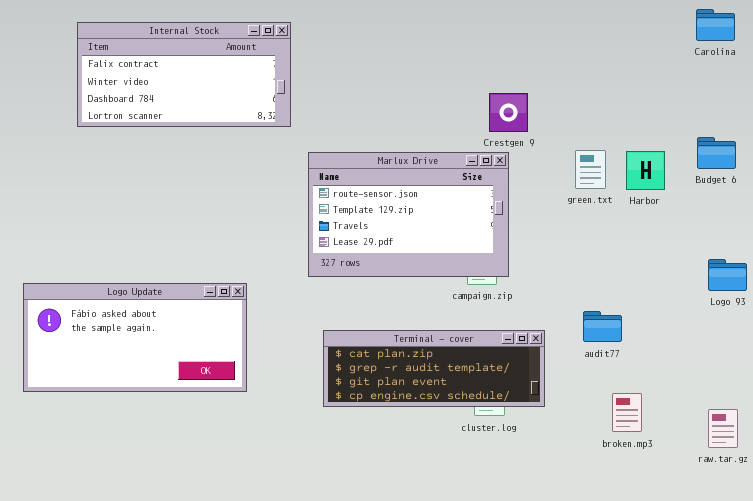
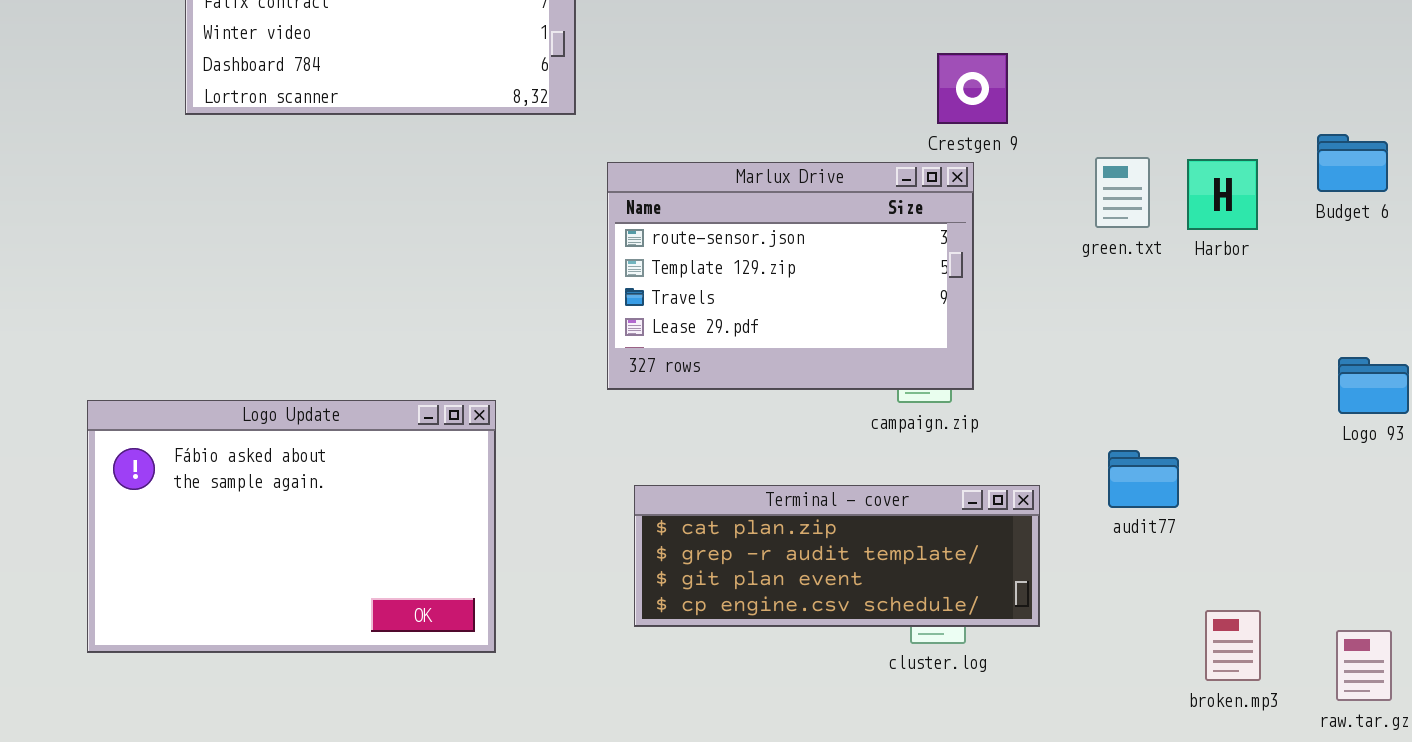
Logo Update: [23,283,247,392] -> [87,400,496,653], resized
broken.mp3: [612,393,642,432] -> [1205,610,1261,681], moved

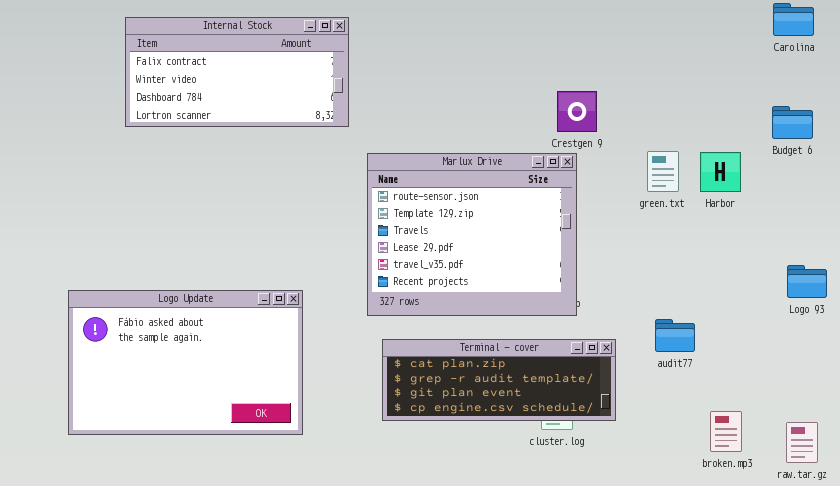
Budget 6: [1317,134,1388,192] -> [772,106,813,139], moved
Marlux Drive: [607,162,974,390] -> [367,153,577,316], resized

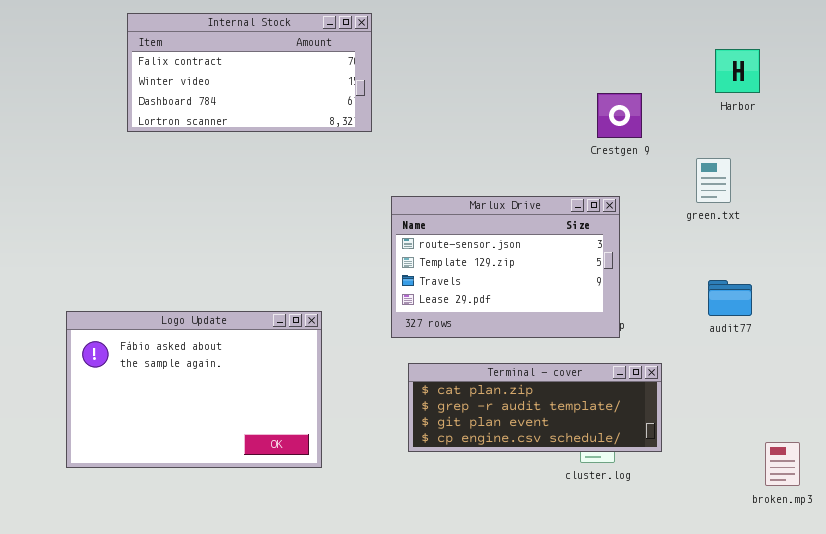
Harbor: [700,152,741,192] -> [715,49,760,93], moved
Marlux Drive: [367,153,577,316] -> [391,196,620,338], resized
audit77: [655,319,695,352] -> [708,280,752,316], moved

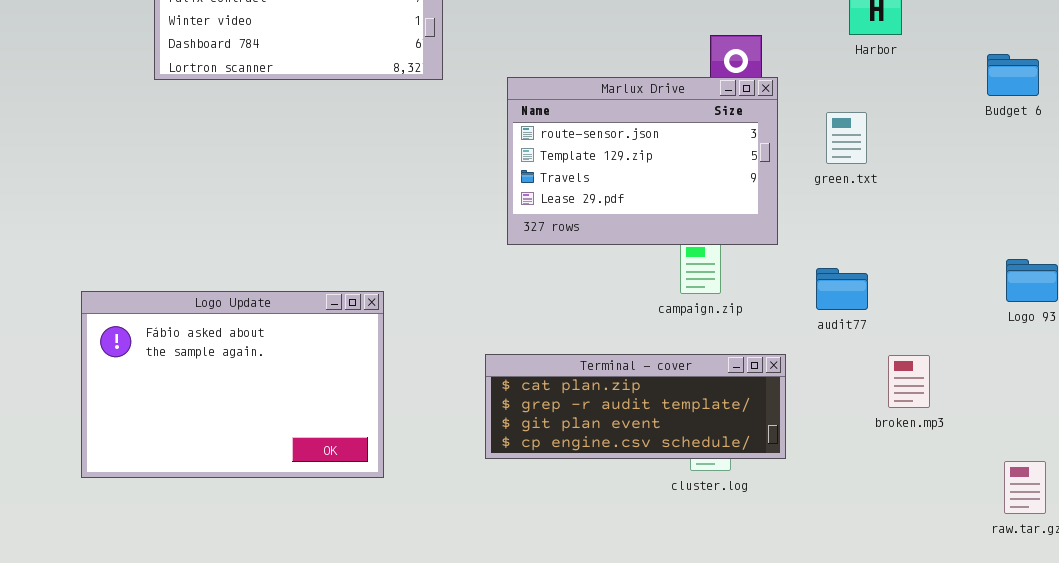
Marlux Drive: [391,196,620,338] -> [507,77,778,245], moved
audit77: [708,280,752,316] -> [816,268,868,310], moved
broken.mp3: [765,442,800,486] -> [888,355,930,408], moved

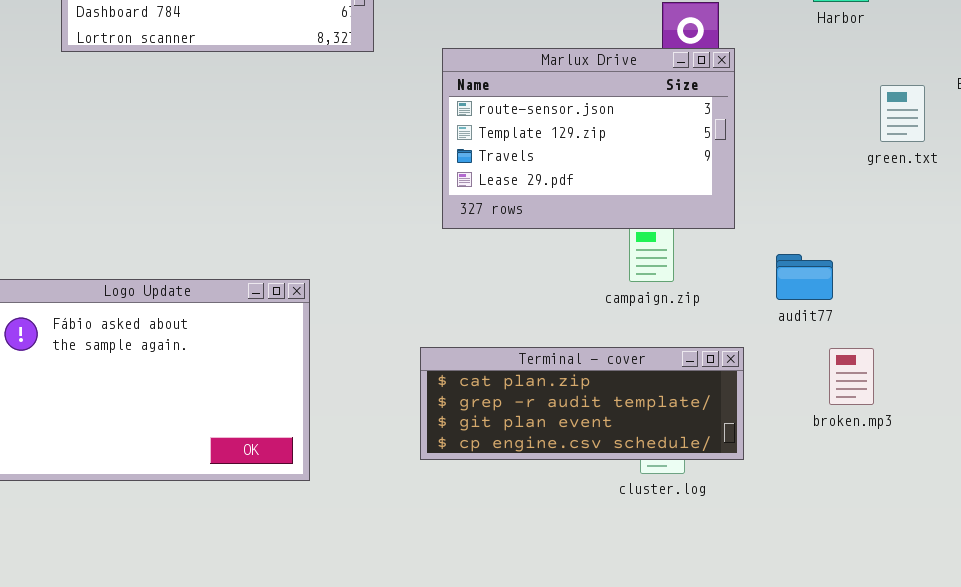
green.txt: [826,112,867,164] -> [880,85,925,142], moved
broken.mp3: [888,355,930,408] -> [829,348,874,405], moved

